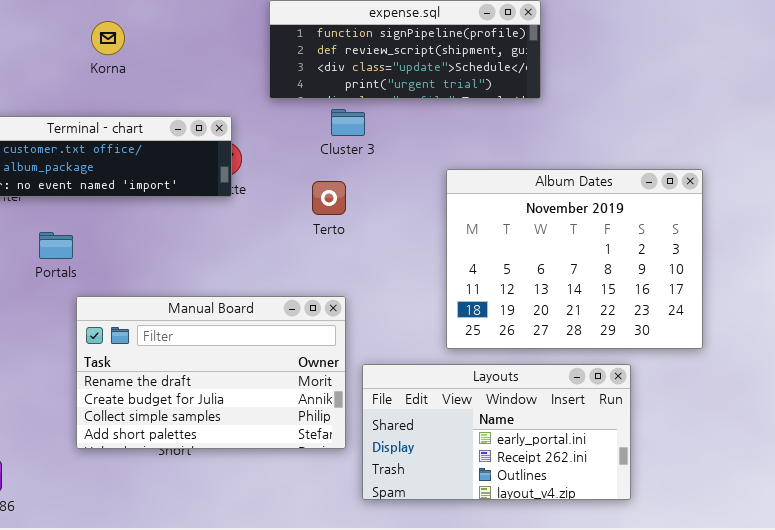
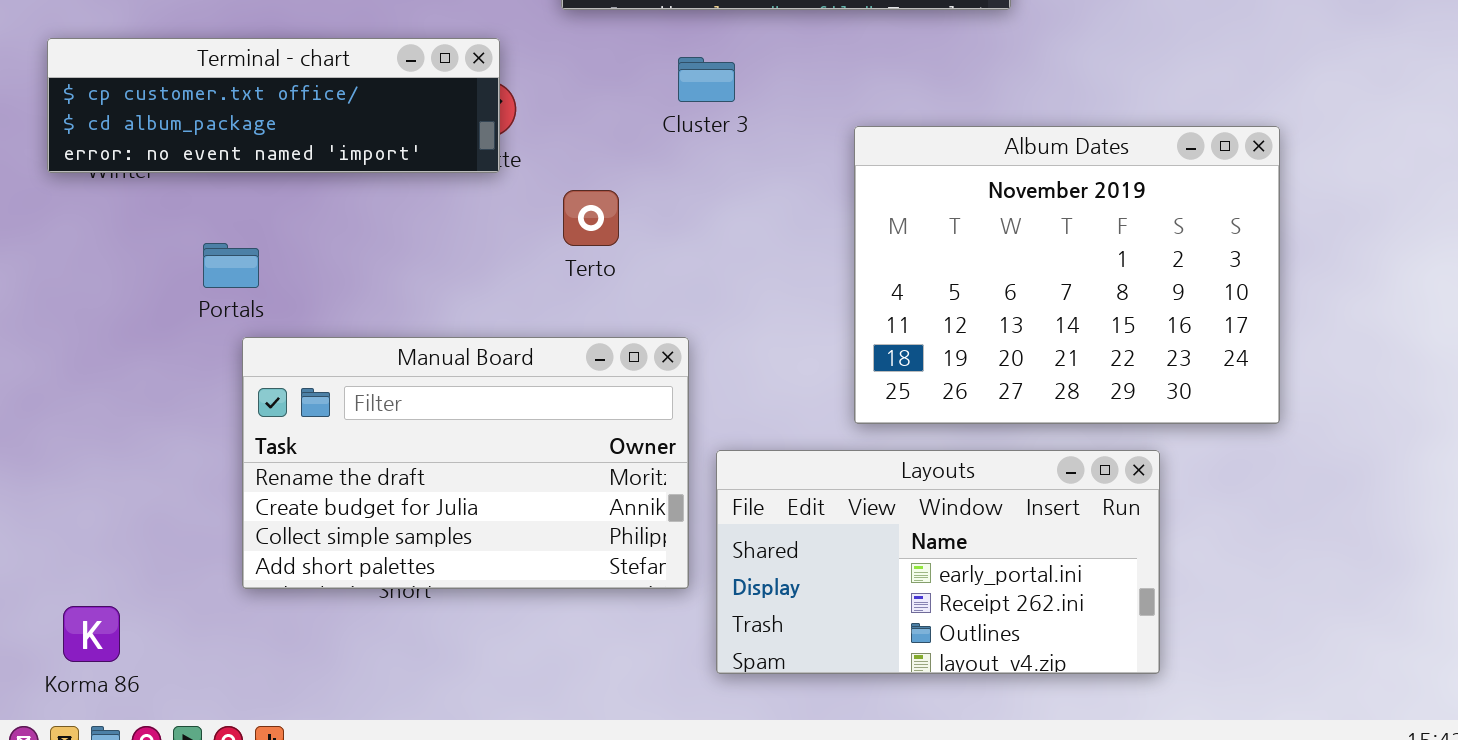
Cluster 3: [331,109,365,136] -> [678,57,735,102], moved
Terto: [312,181,346,215] -> [563,190,619,246], moved
Portals: [39,232,73,259] -> [203,243,259,288], moved

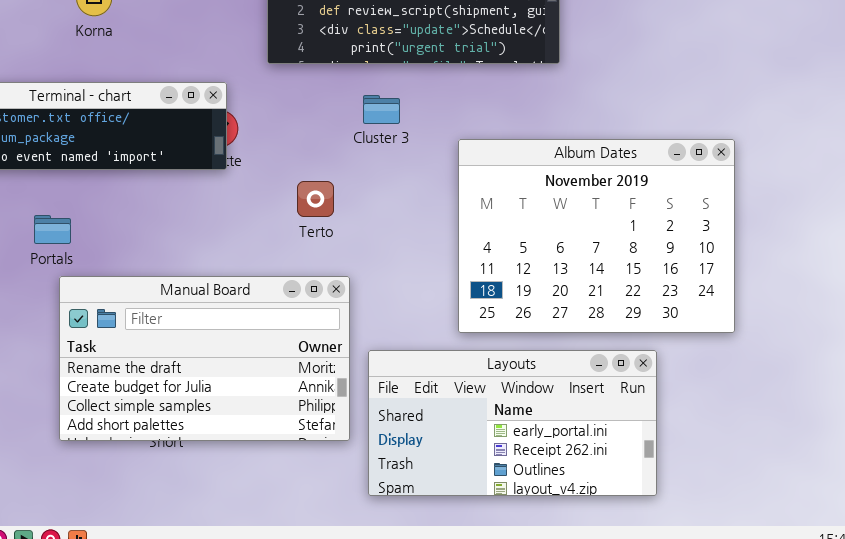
Cluster 3: [678,57,735,102] -> [363,95,400,124], moved
Terto: [563,190,619,246] -> [297,181,334,217], moved

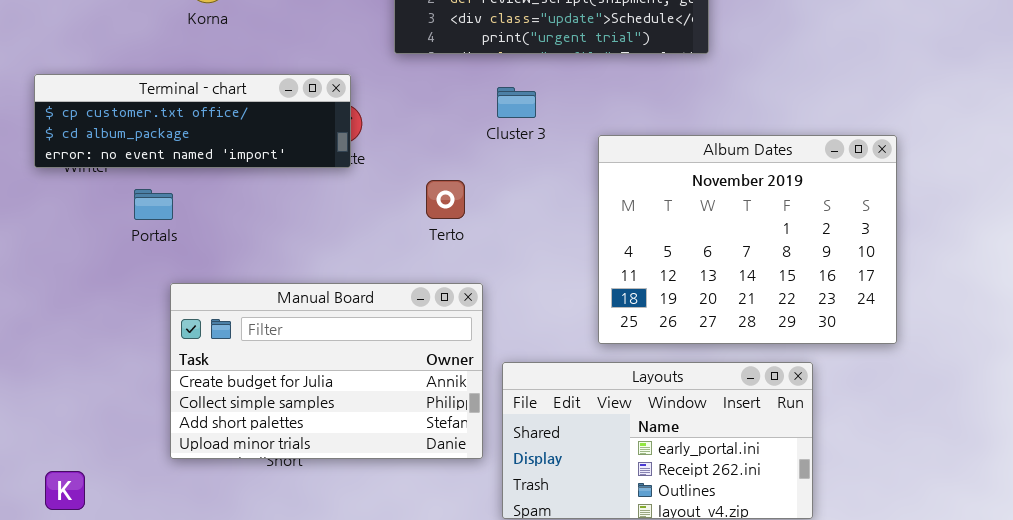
Portals: [34,215,71,244] -> [134,189,173,220], moved
Manual Board: [59,276,350,441] -> [170,283,483,459], scrolled down 1 row

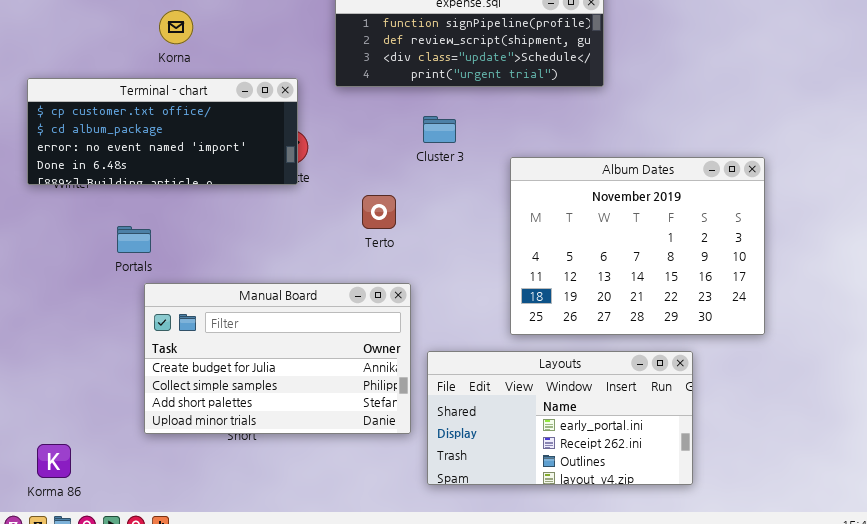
Terminal - chart: [34,74,351,168] -> [27,78,298,185], resized
Portals: [134,189,173,220] -> [117,226,151,253], moved

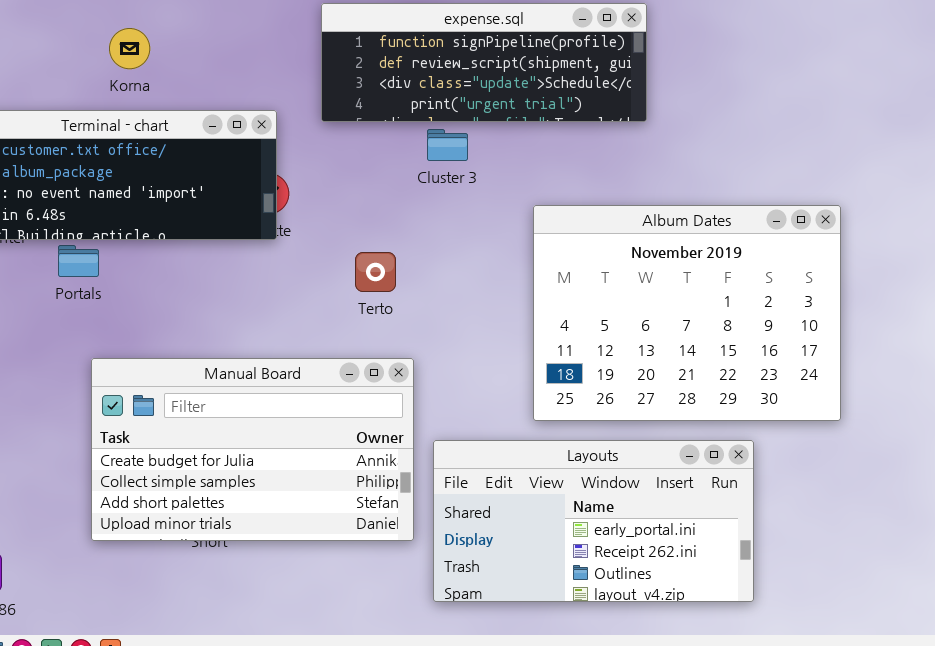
Cluster 3: [423,116,456,143] -> [427,129,468,161], moved
Portals: [117,226,151,253] -> [58,245,99,277], moved

